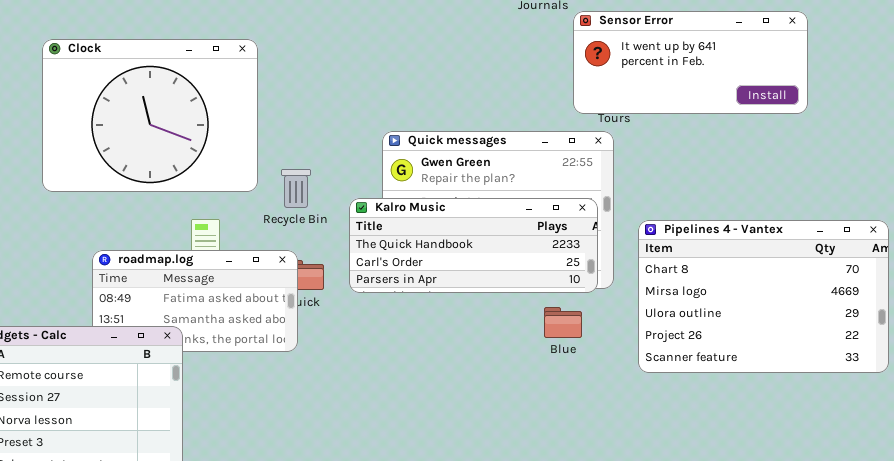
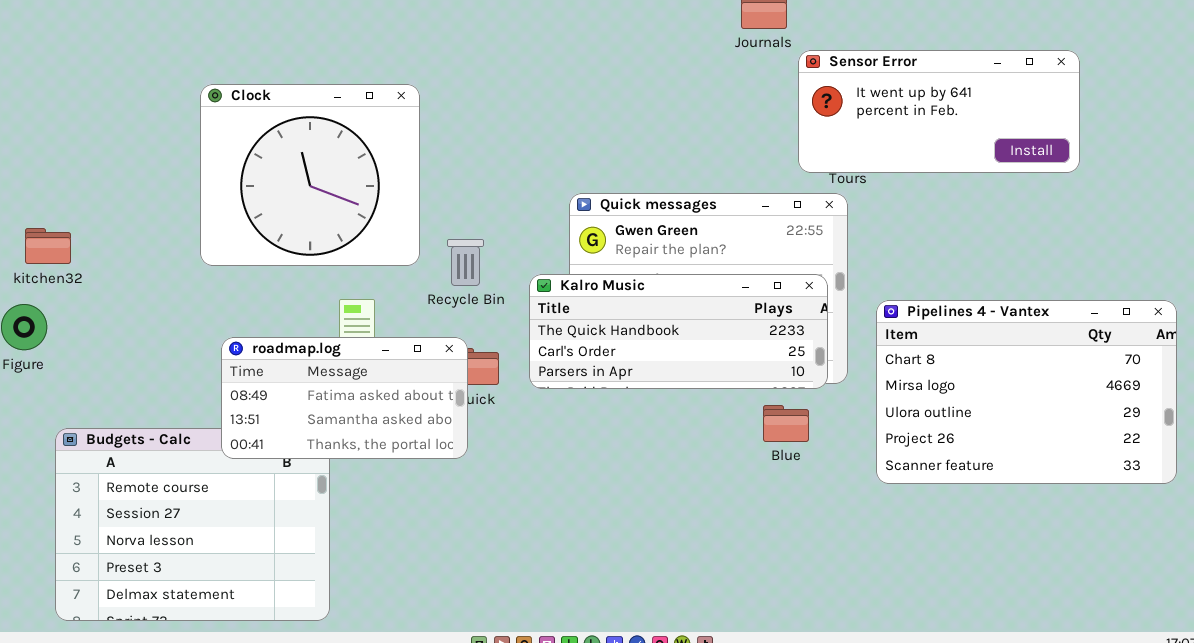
Clock: [42,39,258,192] -> [200,84,420,266], resized
roadmap.log: [92,250,298,352] -> [221,337,468,459], raised

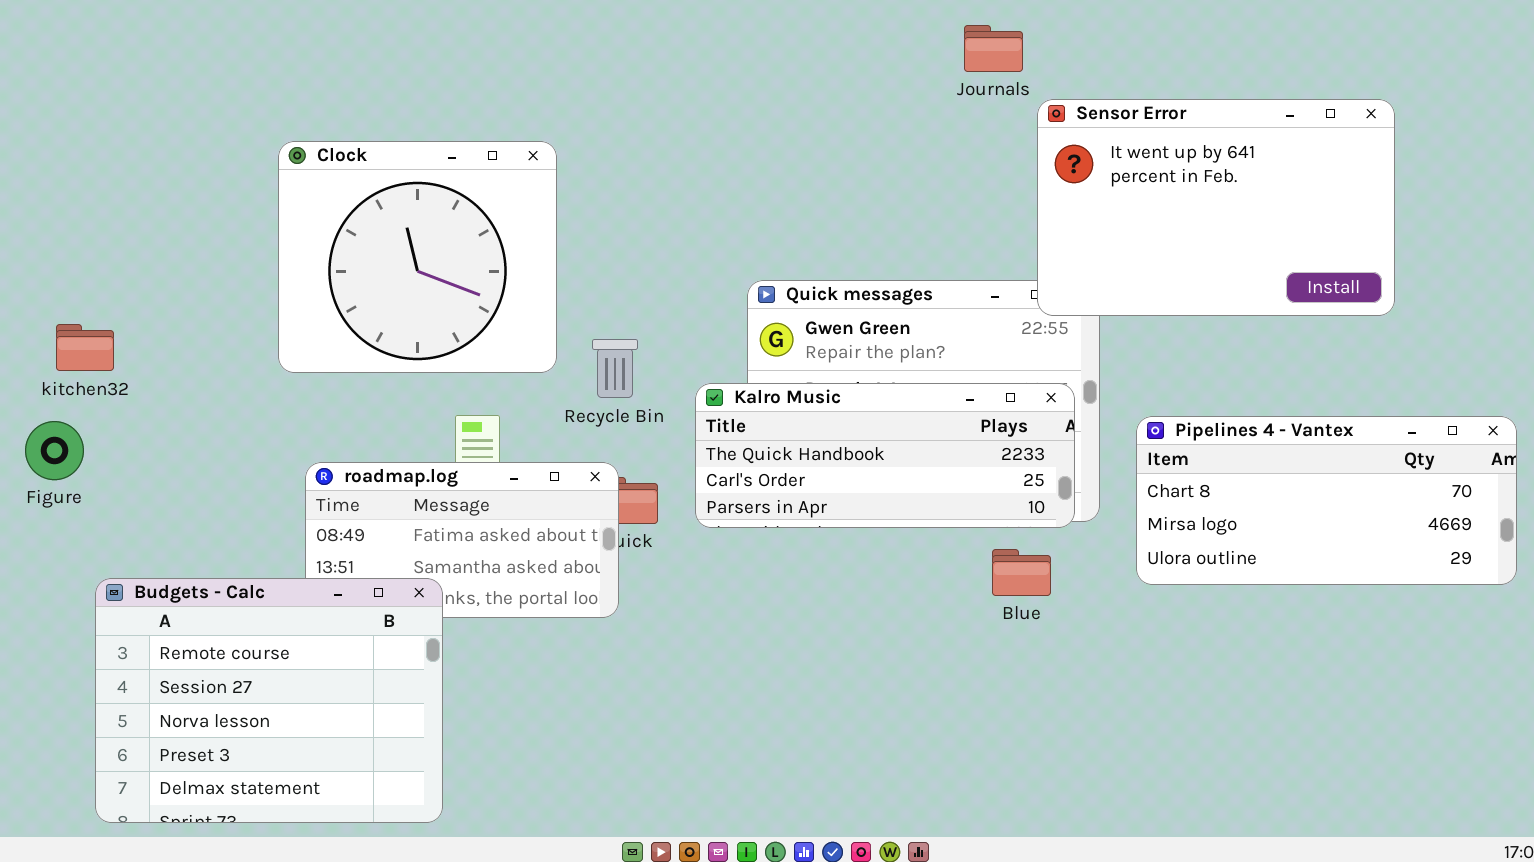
Sensor Error: [798,50,1080,173] -> [1037,99,1395,316], resized
Pipelines 4 - Vantex: [876,300,1177,484] -> [1136,416,1517,585], resized
Budgets - Calc: [55,428,330,621] -> [95,578,443,823], raised

